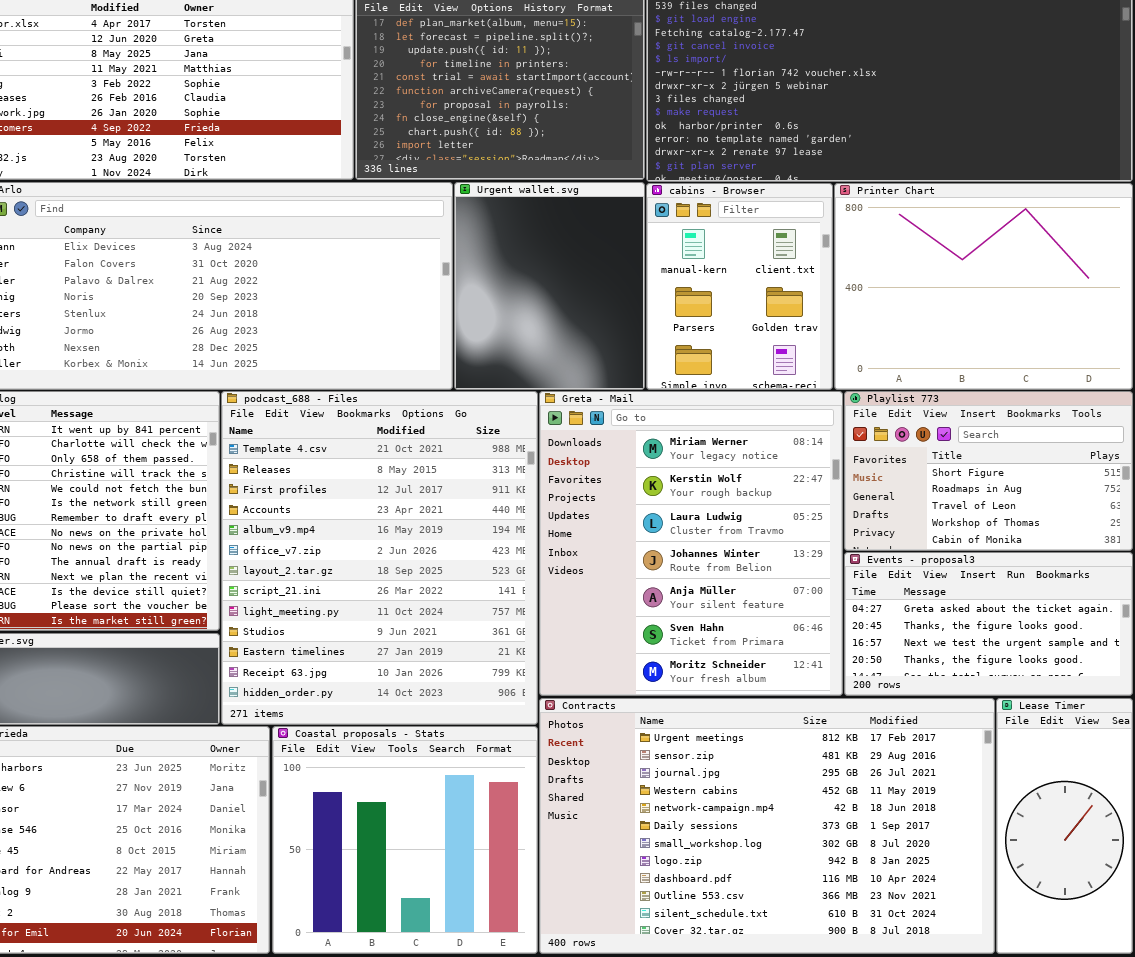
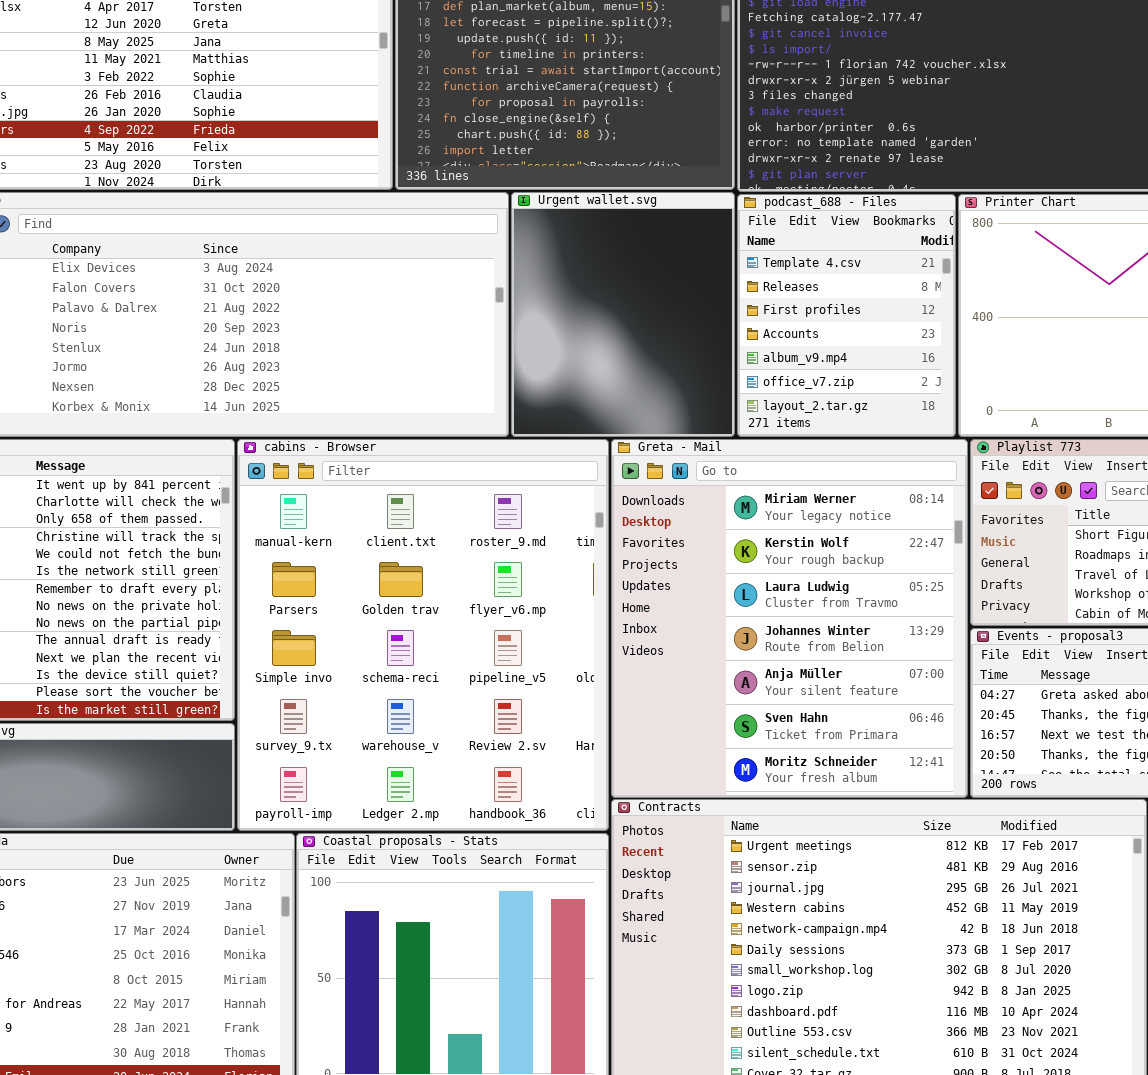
cabins - Browser: [646,183,833,390] -> [237,439,609,831], moved, resized
podcast_688 - Files: [221,391,538,725] -> [737,194,956,437], moved, resized

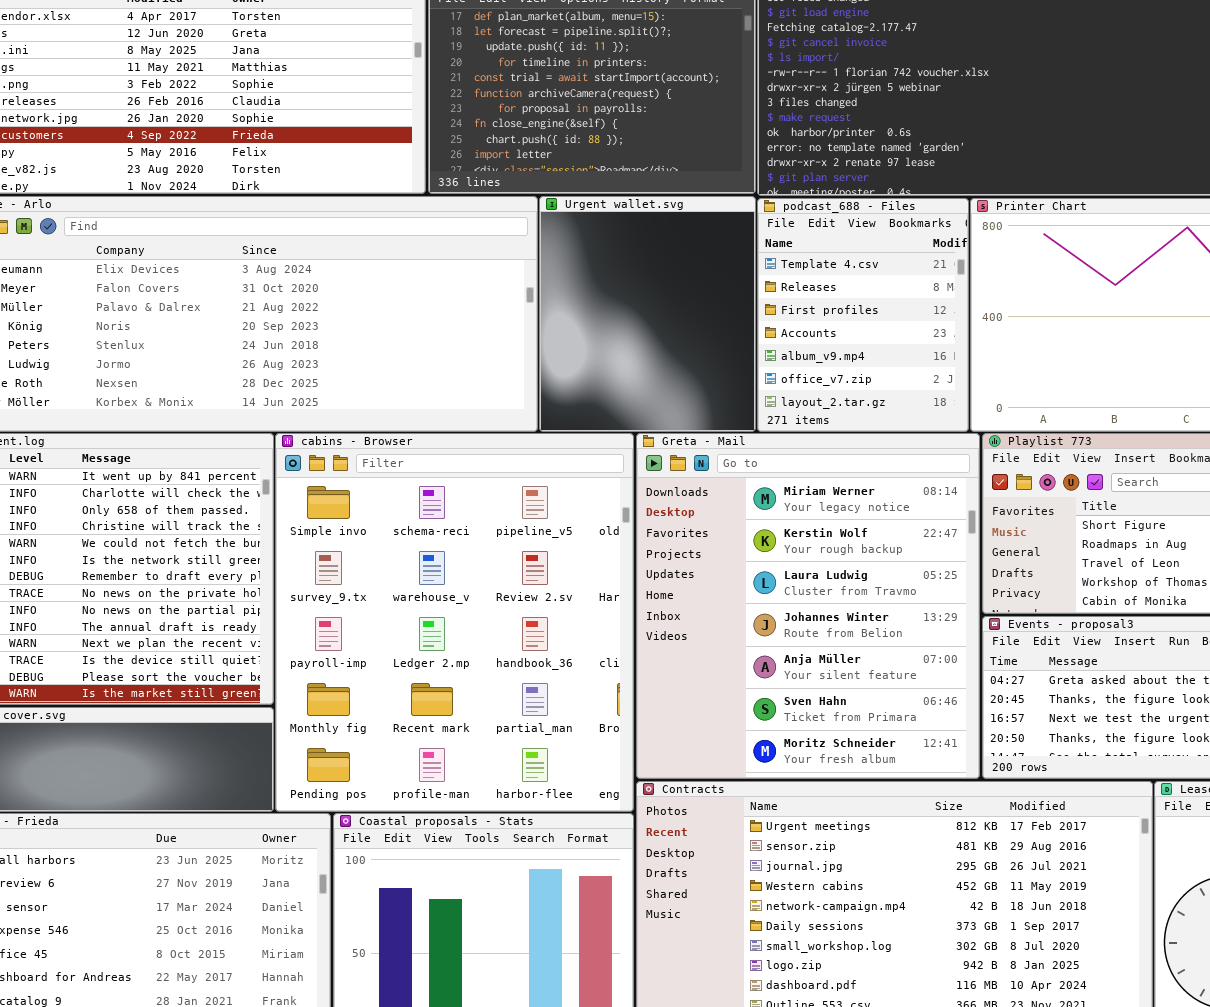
cabins - Browser: [237,439,609,831] -> [275,433,634,812], scrolled down 2 rows

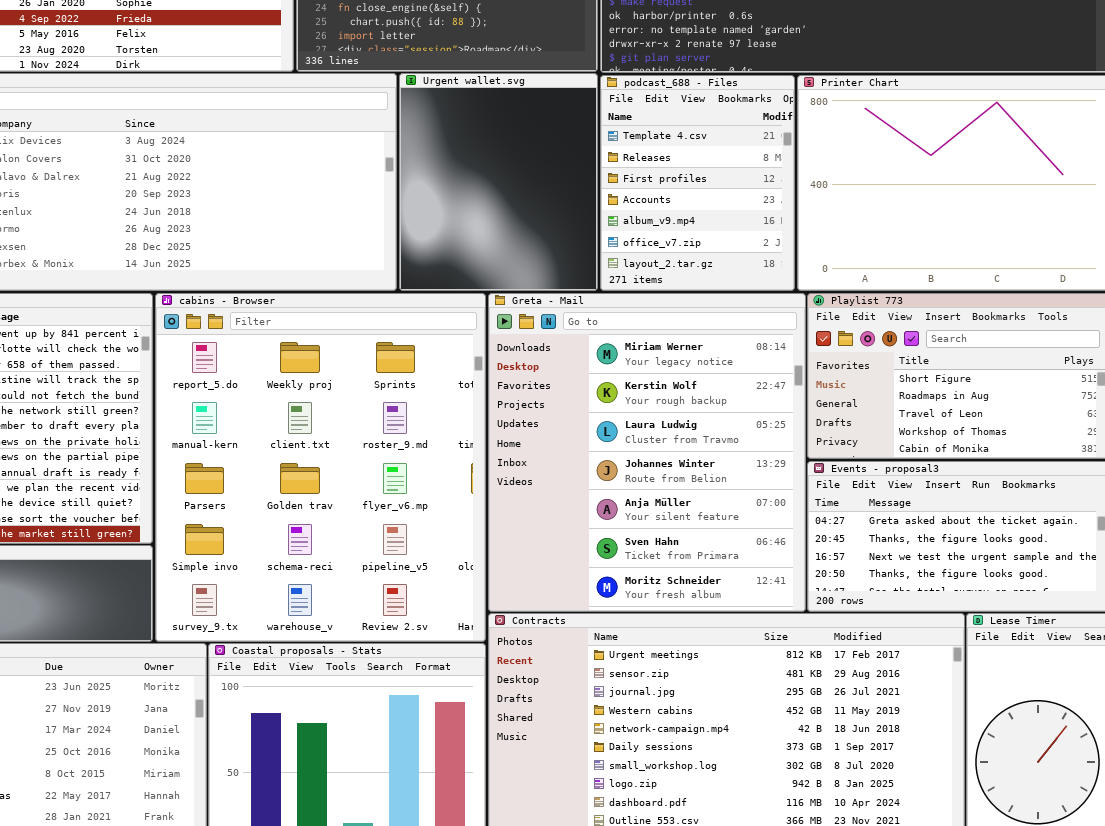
cabins - Browser: [275,433,634,812] -> [155,293,486,642], scrolled up 3 rows

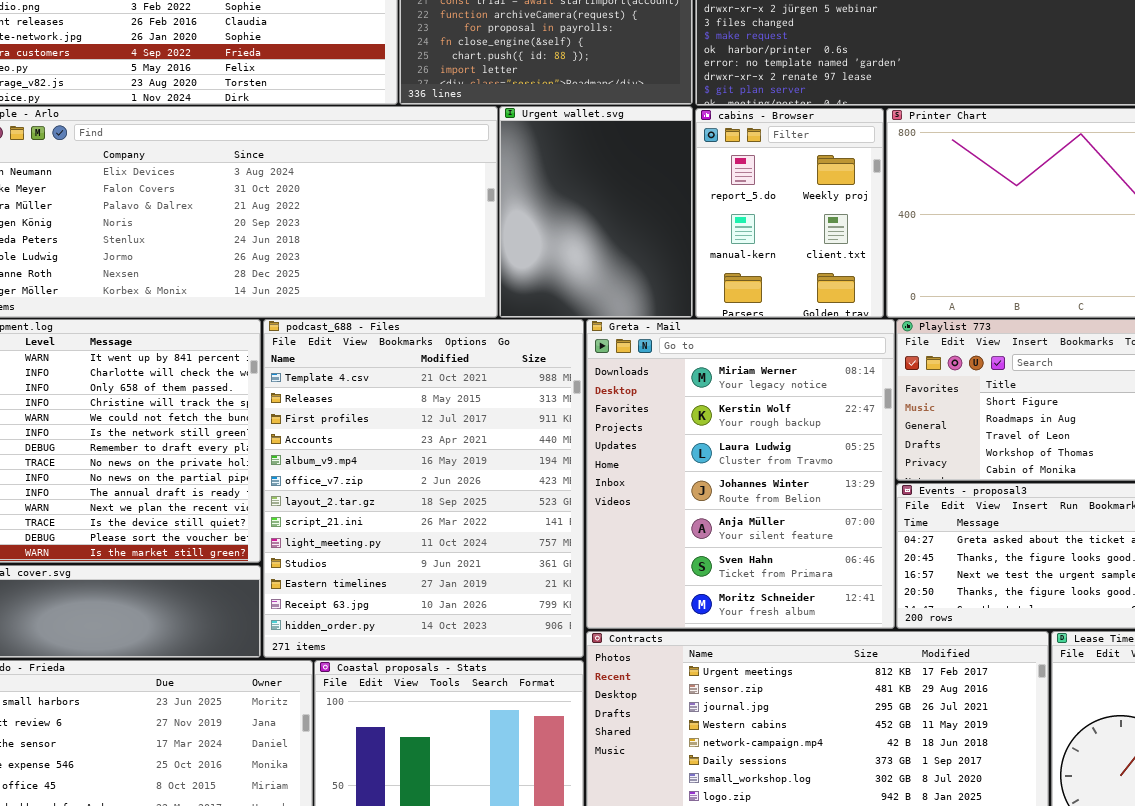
podcast_688 - Files: [600,75,795,291] -> [263,319,584,658], moved, resized
cabins - Browser: [155,293,486,642] -> [695,108,884,318], moved, resized

